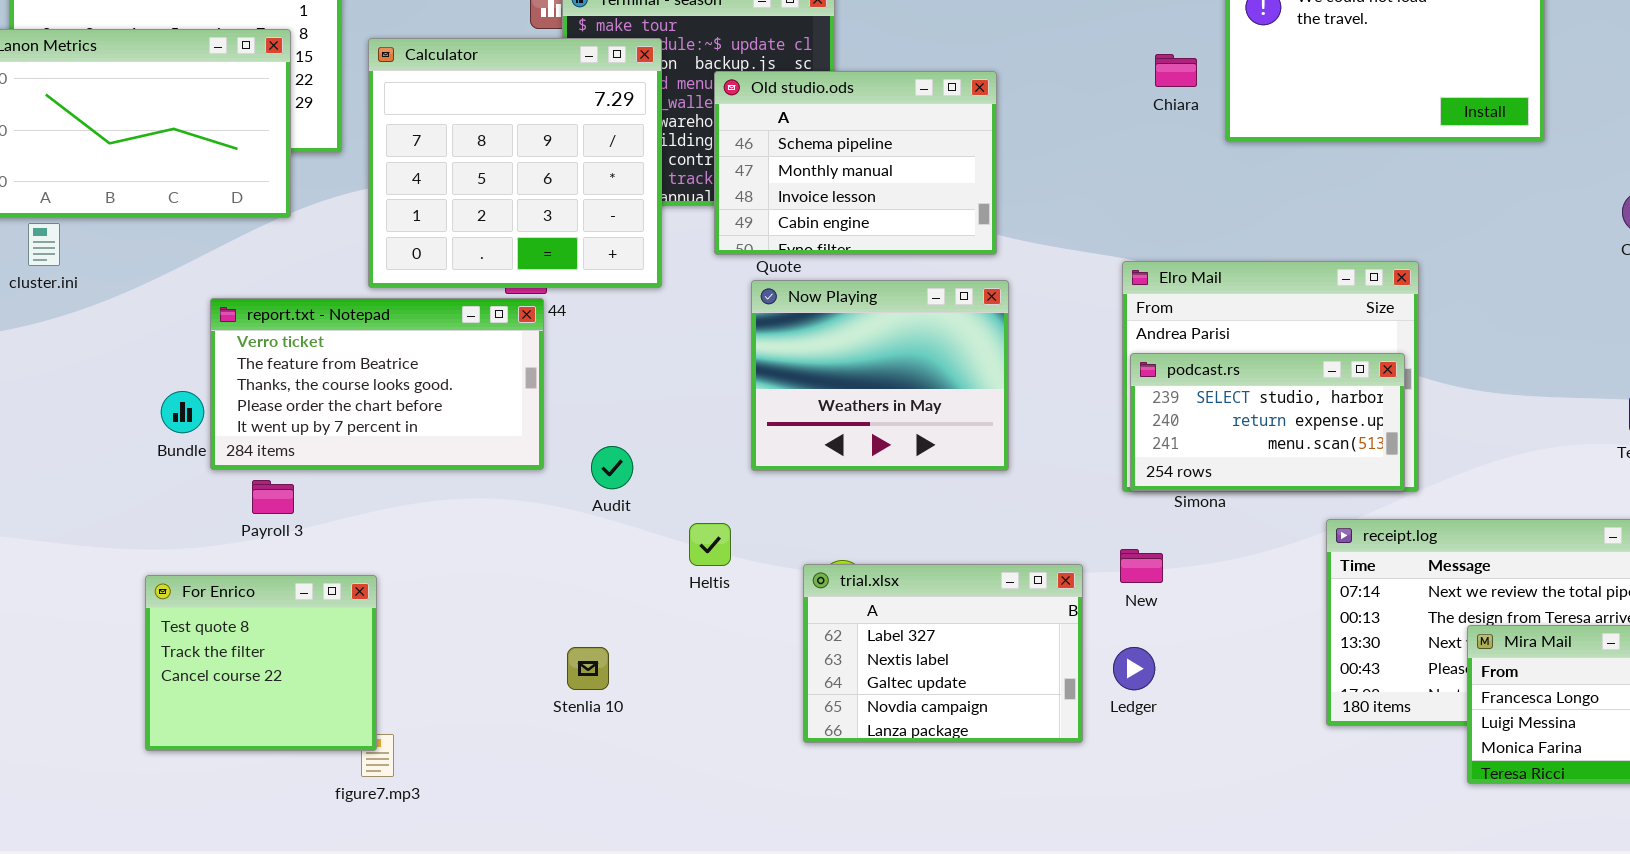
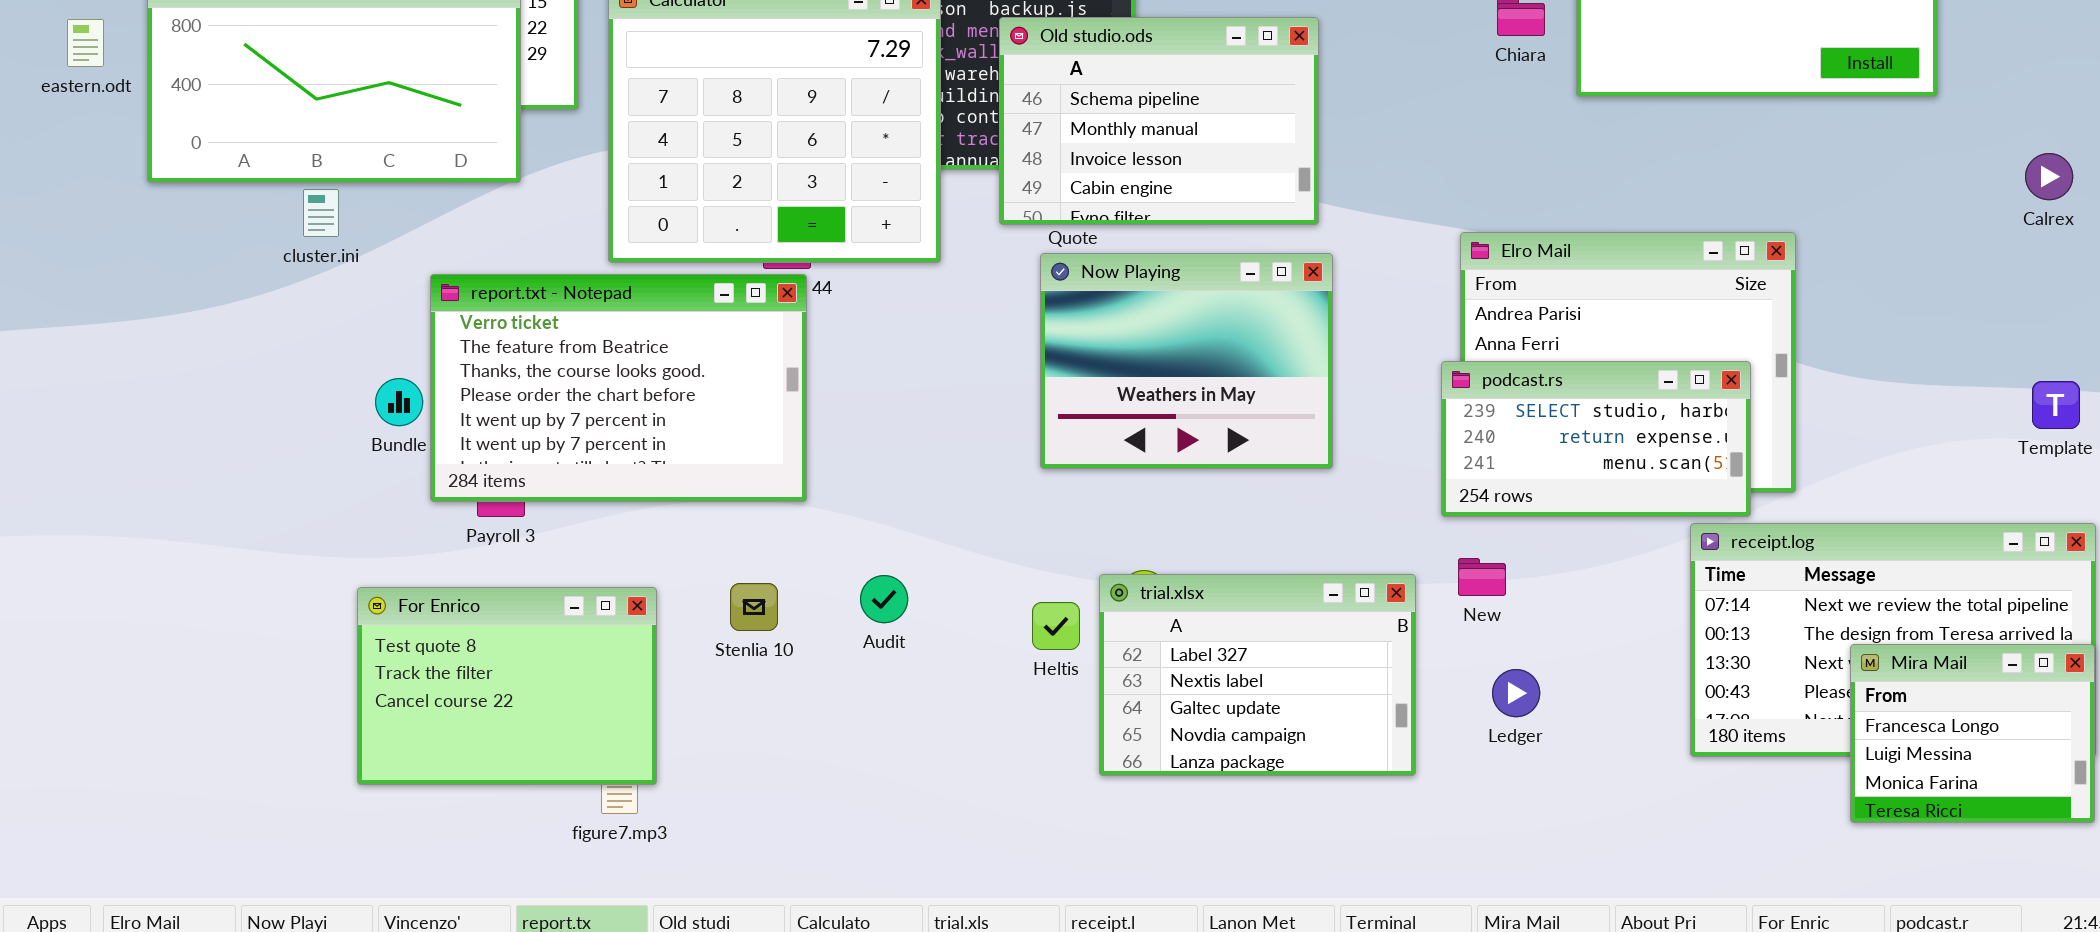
cluster.ini: [28,223,60,266] -> [303,189,339,237], moved
report.txt - Notepad: [210,298,544,470] -> [430,274,807,502], resized
podcast.rs: [1130,353,1405,491] -> [1441,361,1751,517], moved
Audit: [591,446,633,489] -> [860,575,908,623], moved
Heltis: [689,523,731,566] -> [1032,602,1080,650], moved
For Enrico: [145,575,377,751] -> [357,587,657,785], resized
Stenlia 10: [567,647,609,690] -> [730,583,778,631], moved
Ledger: [1113,647,1155,690] -> [1492,669,1540,717], moved

